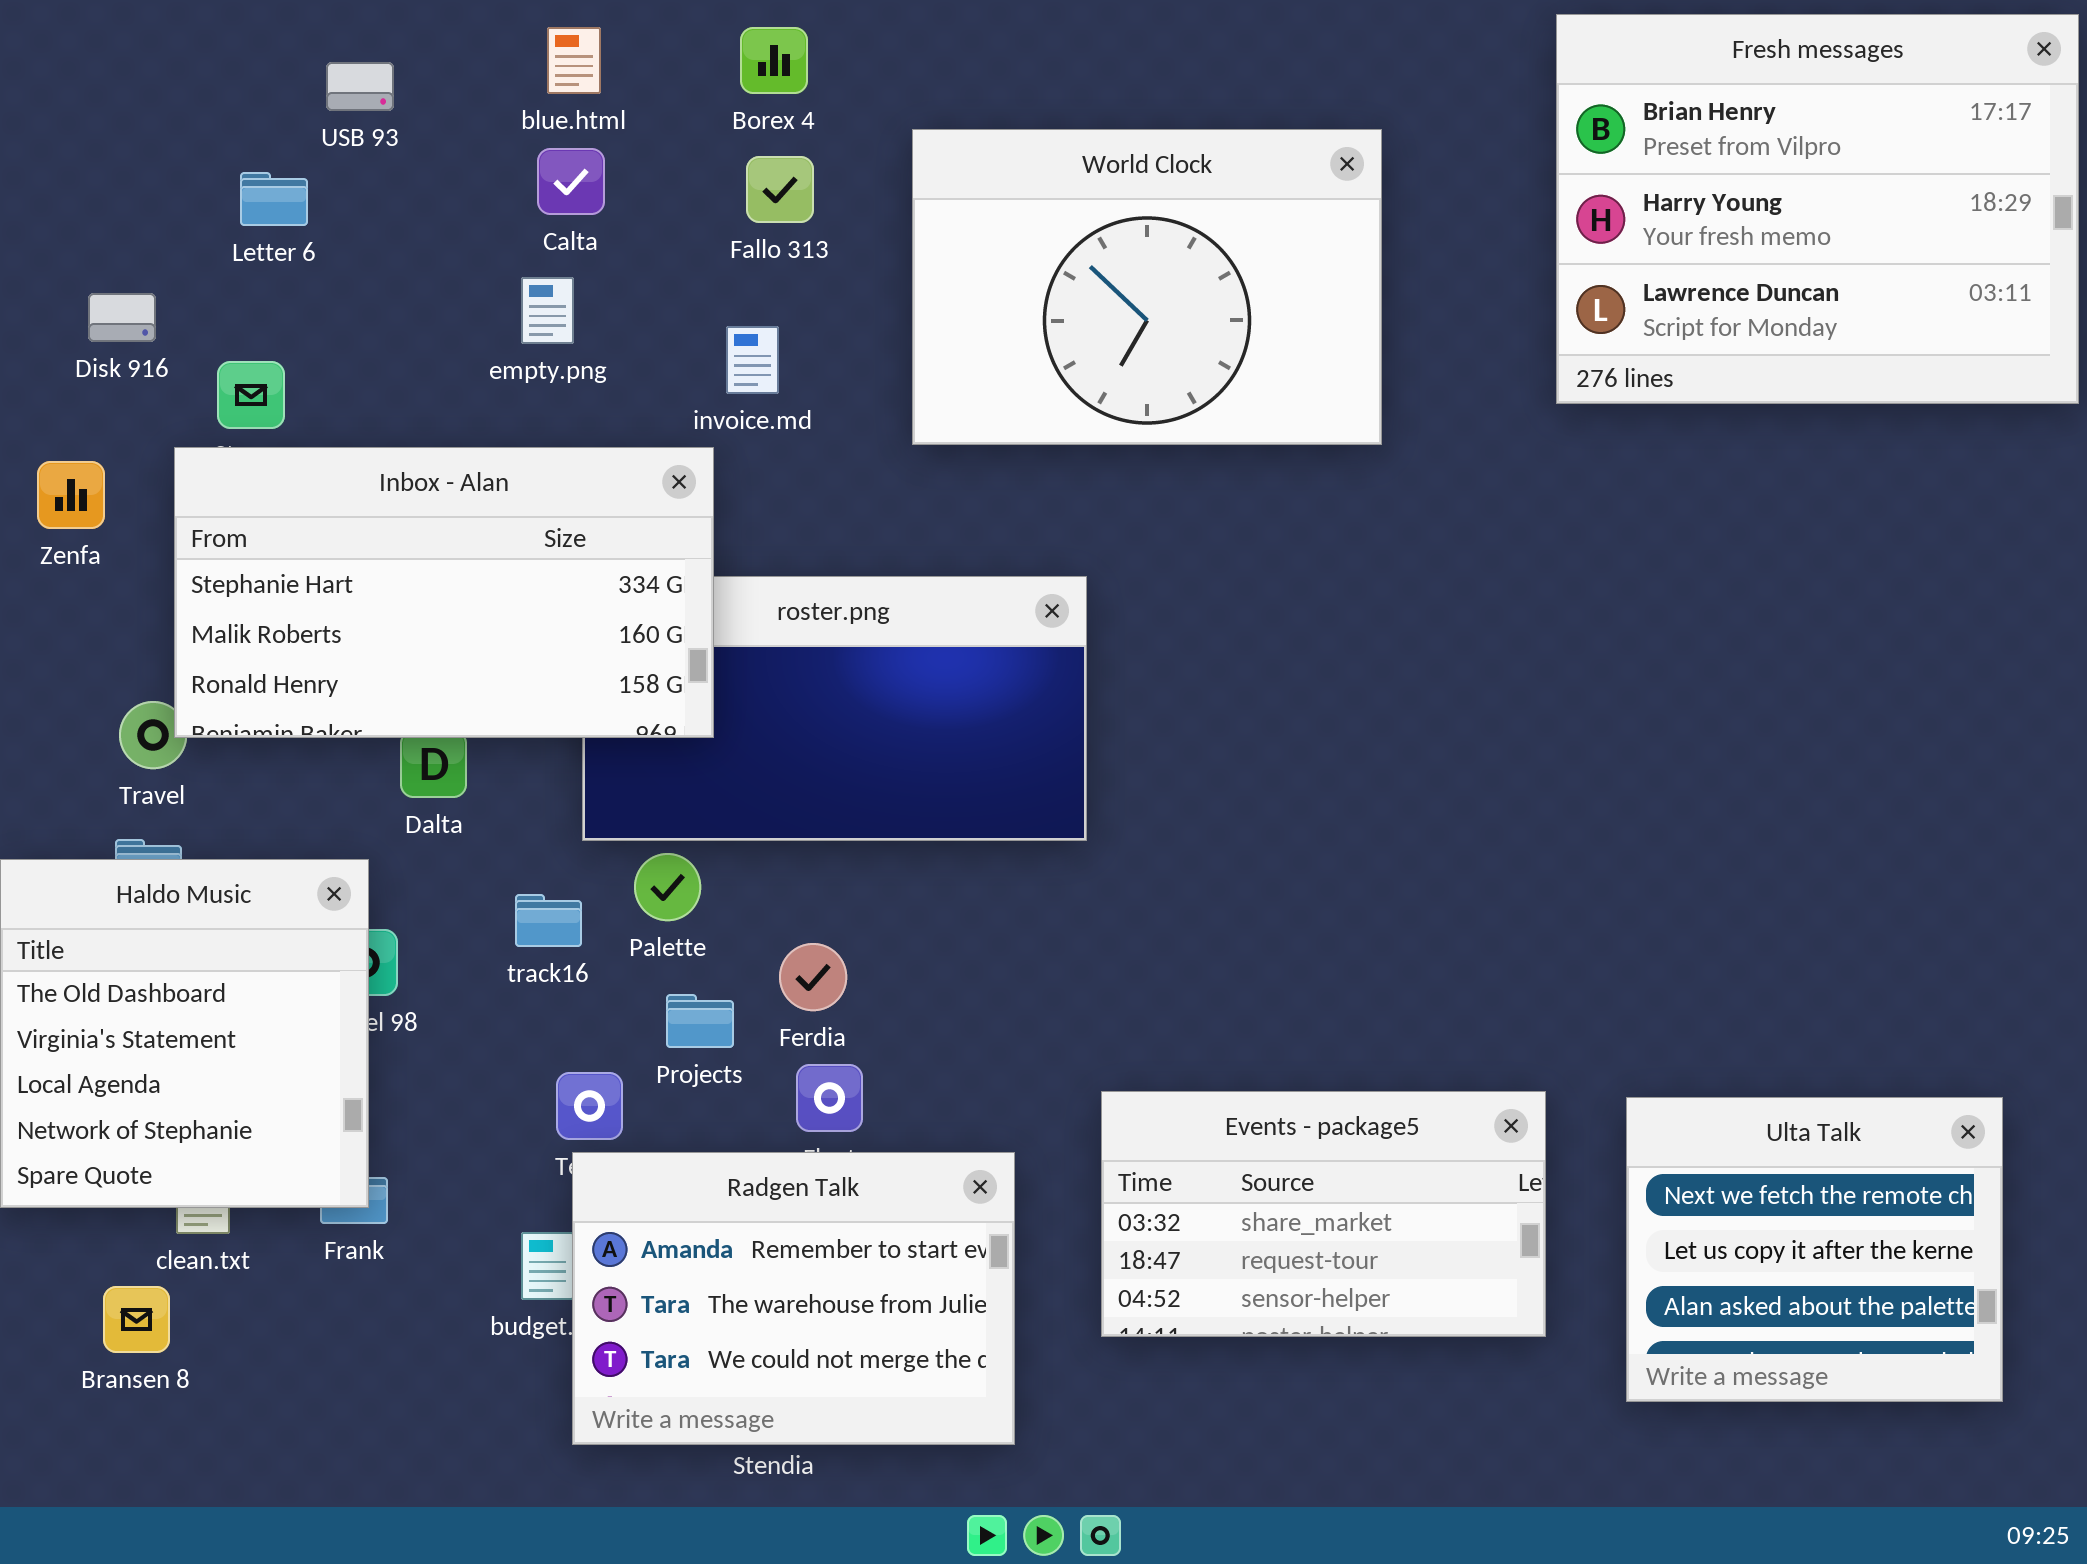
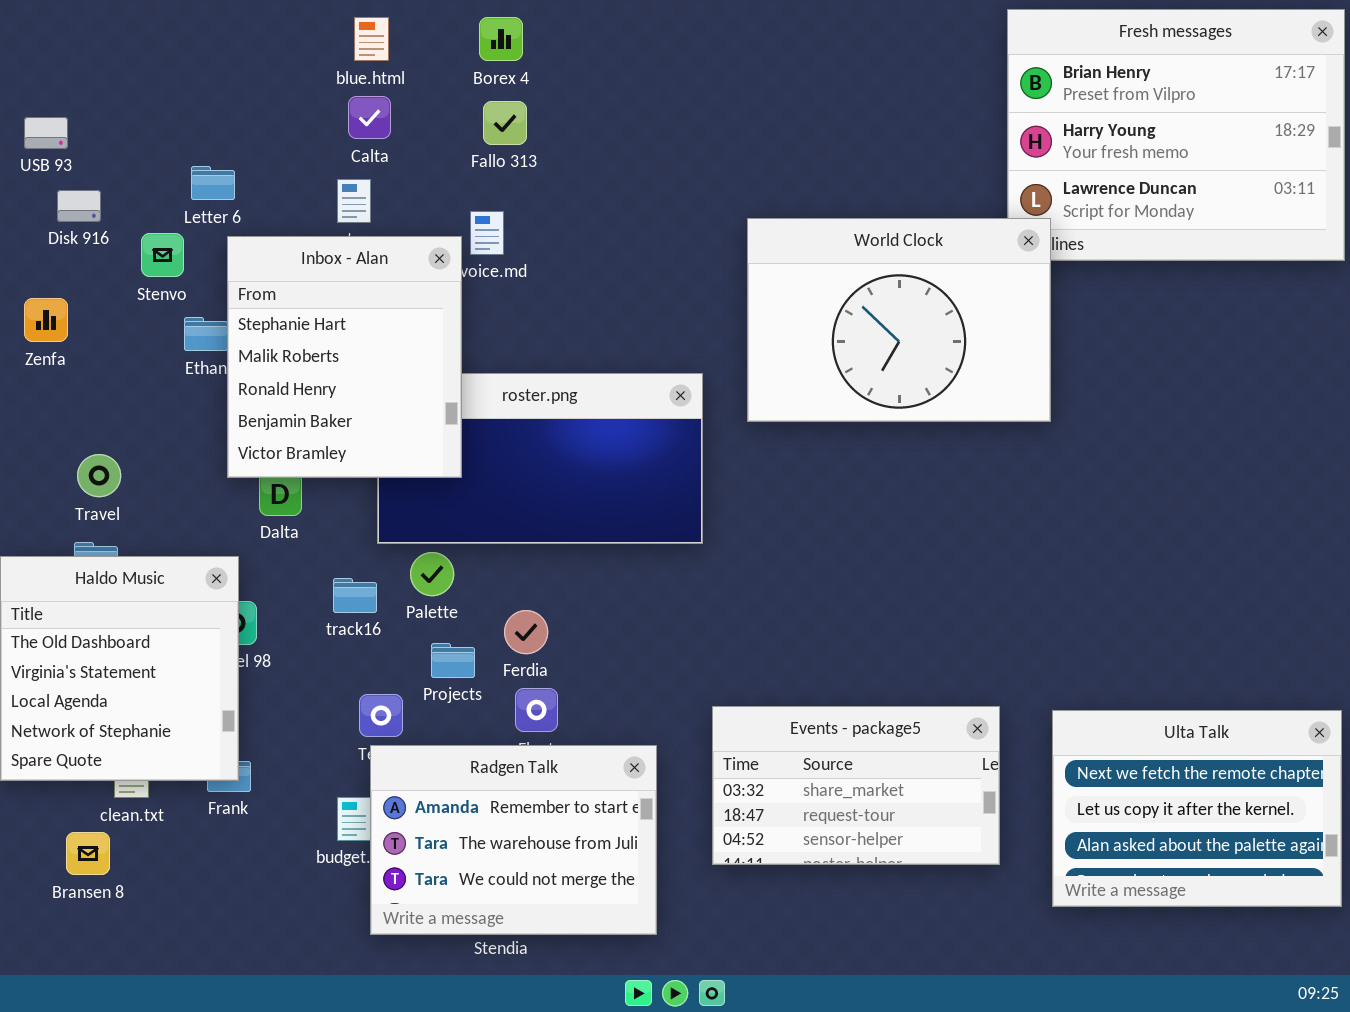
USB 93: [326,62,394,111] -> [24,117,68,149], moved
World Clock: [912,129,1382,445] -> [747,218,1051,422], moved
Letter 6: [240,172,308,226] -> [191,166,235,200], moved
Inbox - Alan: [174,447,714,738] -> [227,236,462,478], resized
Ulta Talk: [1626,1097,2003,1402] -> [1052,710,1342,907], resized

